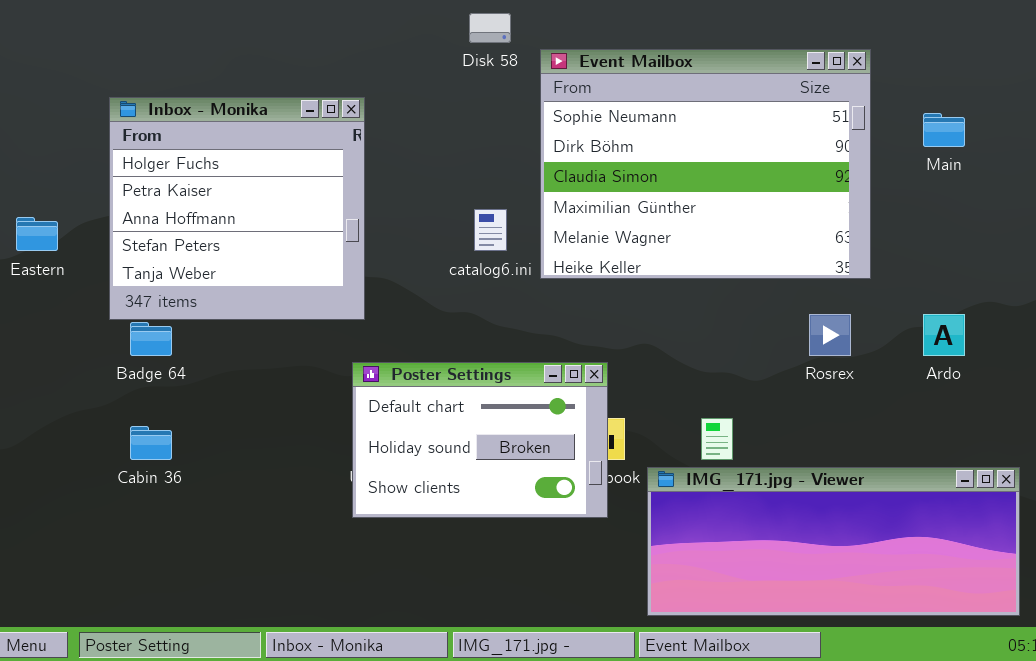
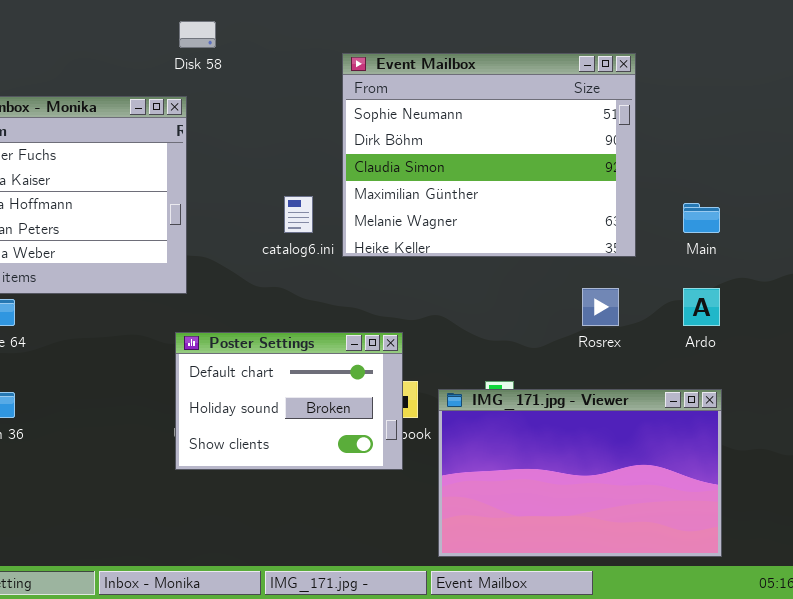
Disk 58: [469,13,511,43] -> [179,21,216,48], moved
Main: [923,113,965,147] -> [683,203,720,233], moved
IMG_171.jpg - Viewer: [647,467,1020,616] -> [438,389,722,557], resized

